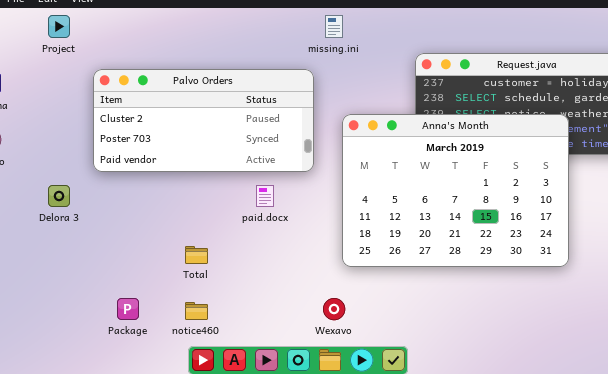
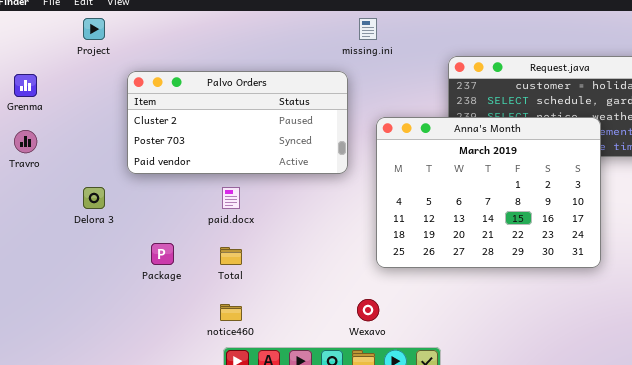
paid.docx: [256,185,274,207] -> [222,187,240,209], moved
Package: [117,298,139,320] -> [151,243,174,265], moved

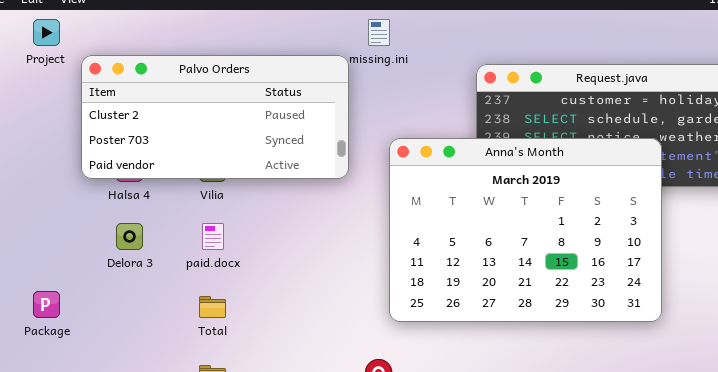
Palvo Orders: [127,71,348,174] -> [81,55,349,179], moved
Delora 3: [83,187,105,209] -> [116,223,143,250], moved
Package: [151,243,174,265] -> [33,291,60,318], moved

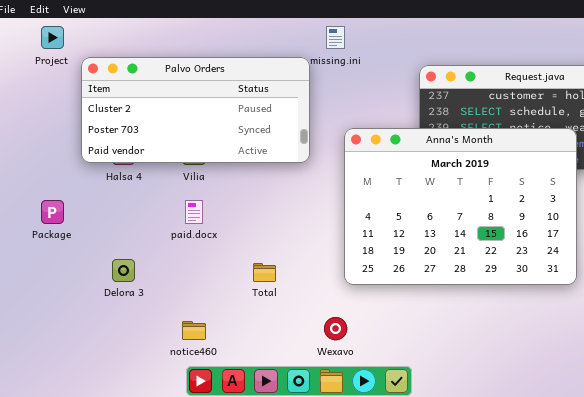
Delora 3: [116,223,143,250] -> [112,259,135,282], moved
Package: [33,291,60,318] -> [41,200,64,224], moved
Total: [199,296,226,318] -> [253,263,276,282], moved

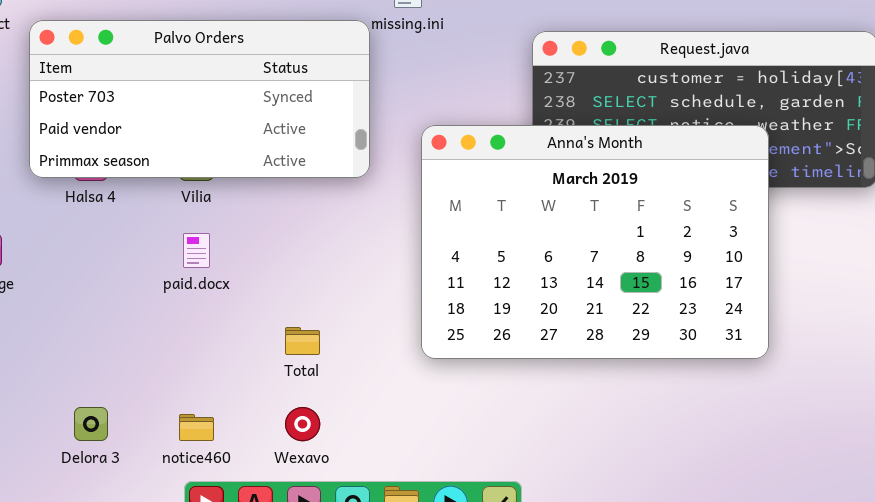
Palvo Orders: [81,57,310,163] -> [29,20,370,178], scrolled down 1 row
Delora 3: [112,259,135,282] -> [74,407,108,441], moved
Wexavo: [324,317,347,340] -> [285,407,320,441], moved

